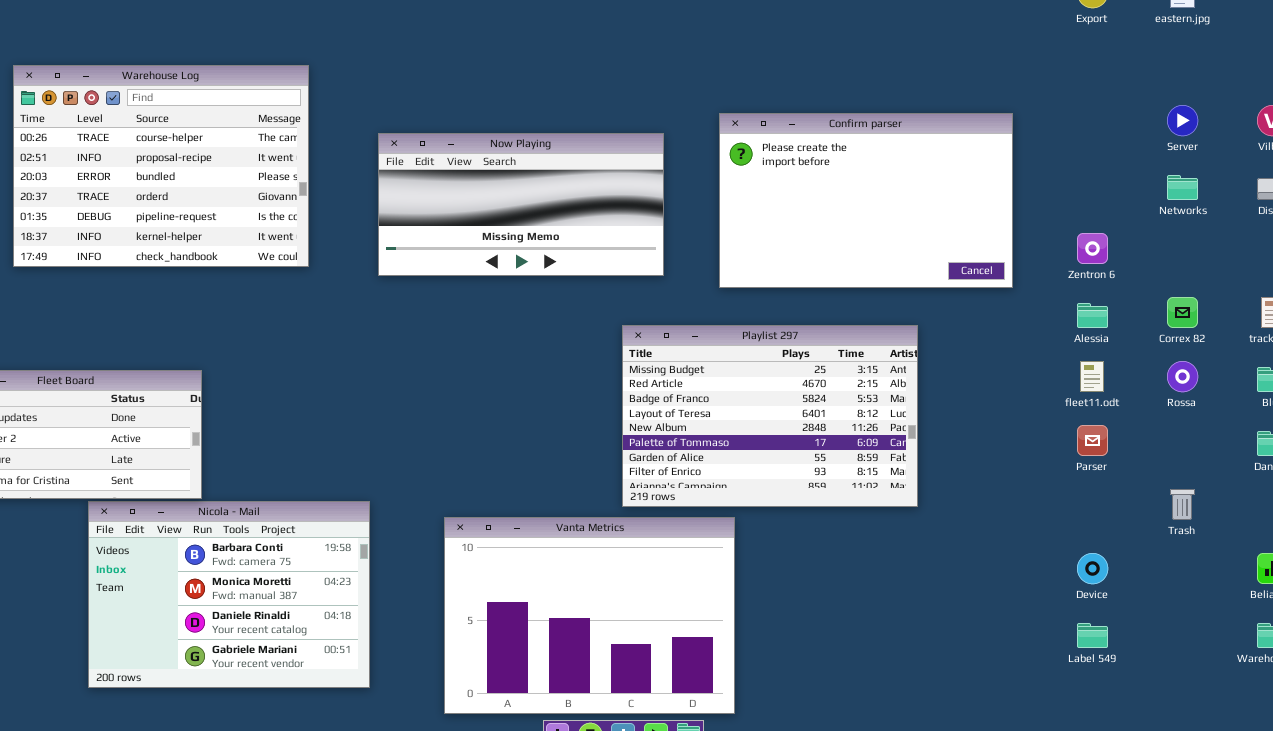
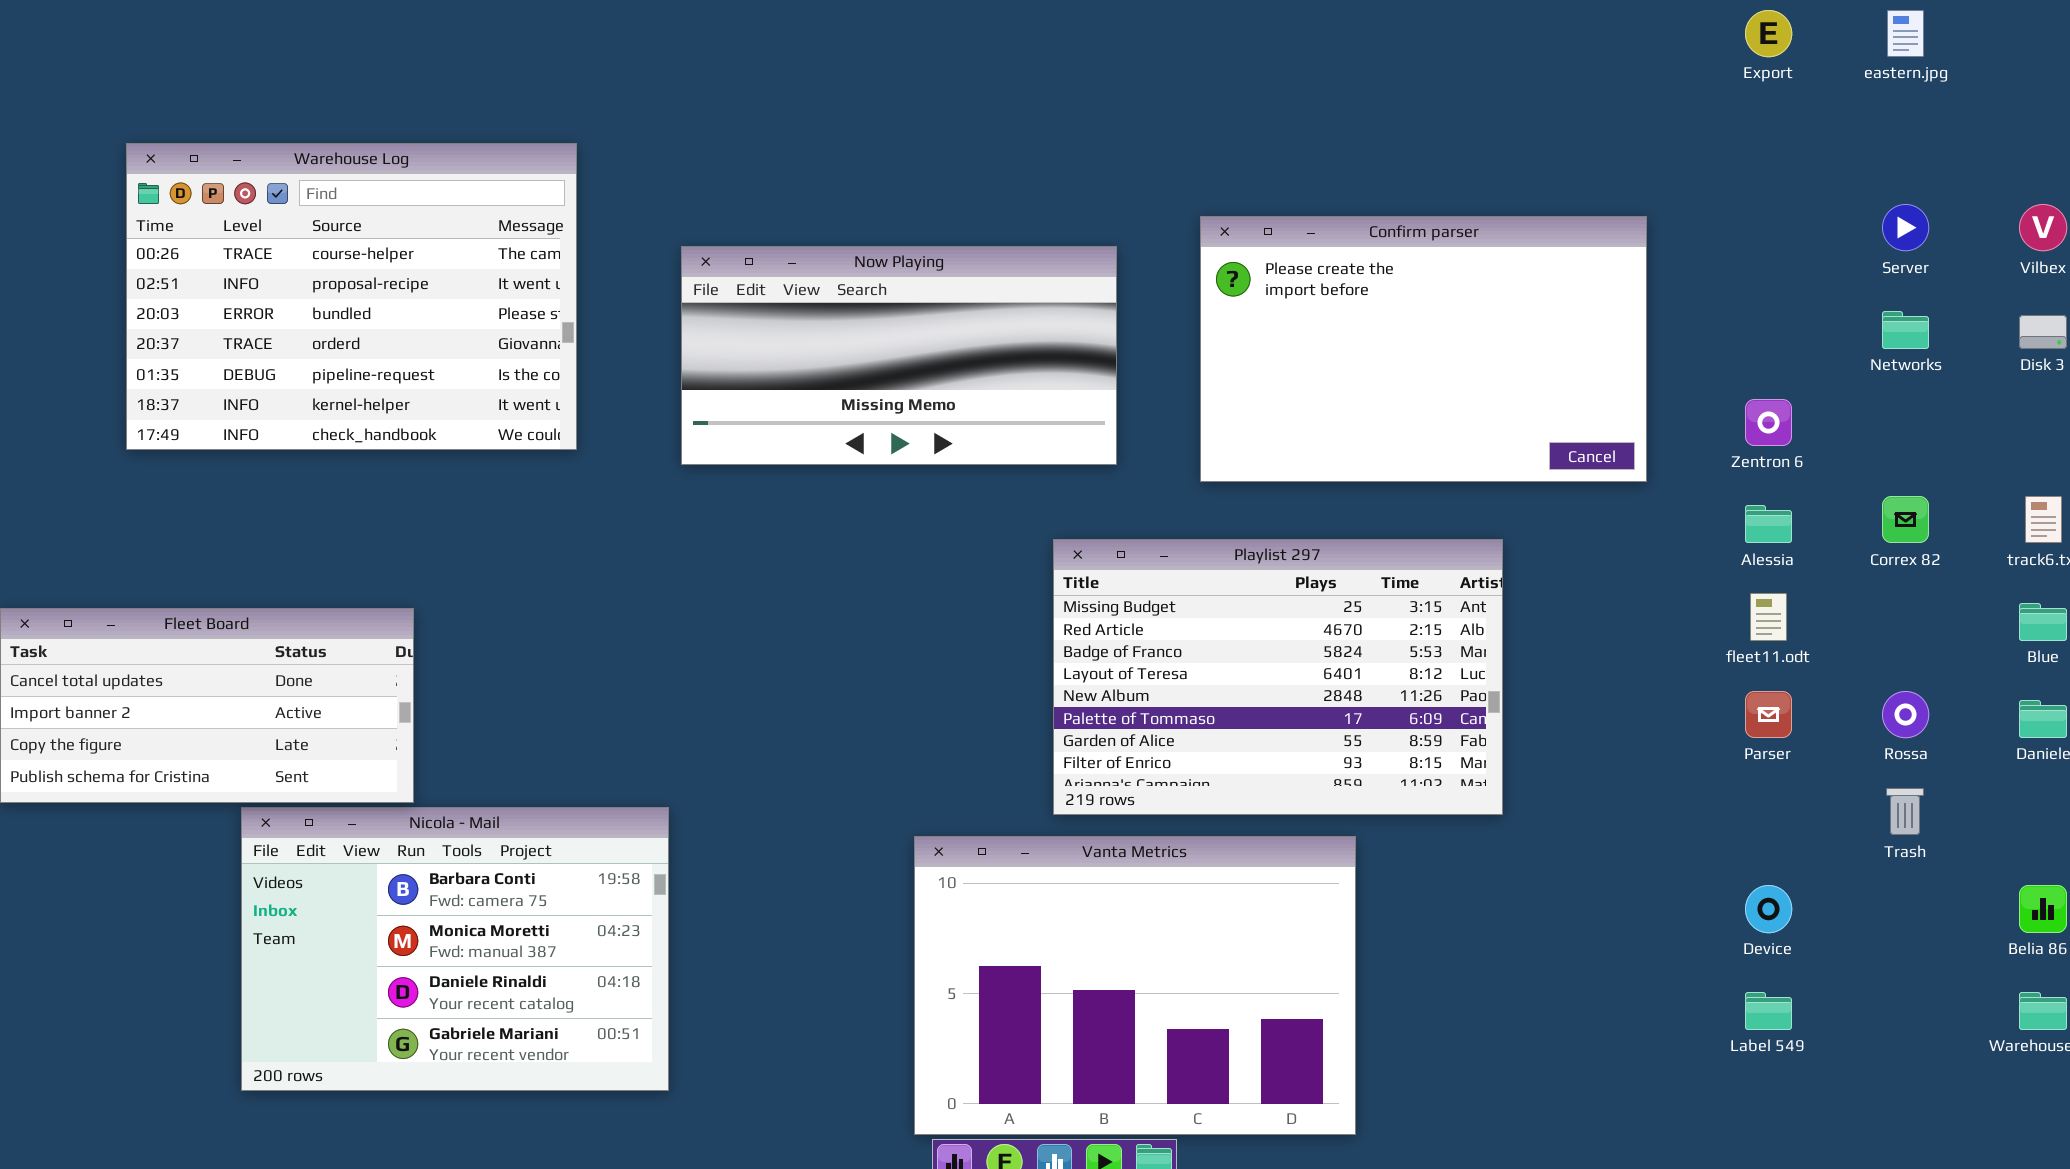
Rossa: [1167,361,1198,392] -> [1882,691,1929,738], moved
Vanta Metrics: [444,517,735,714] -> [914,836,1356,1135], moved

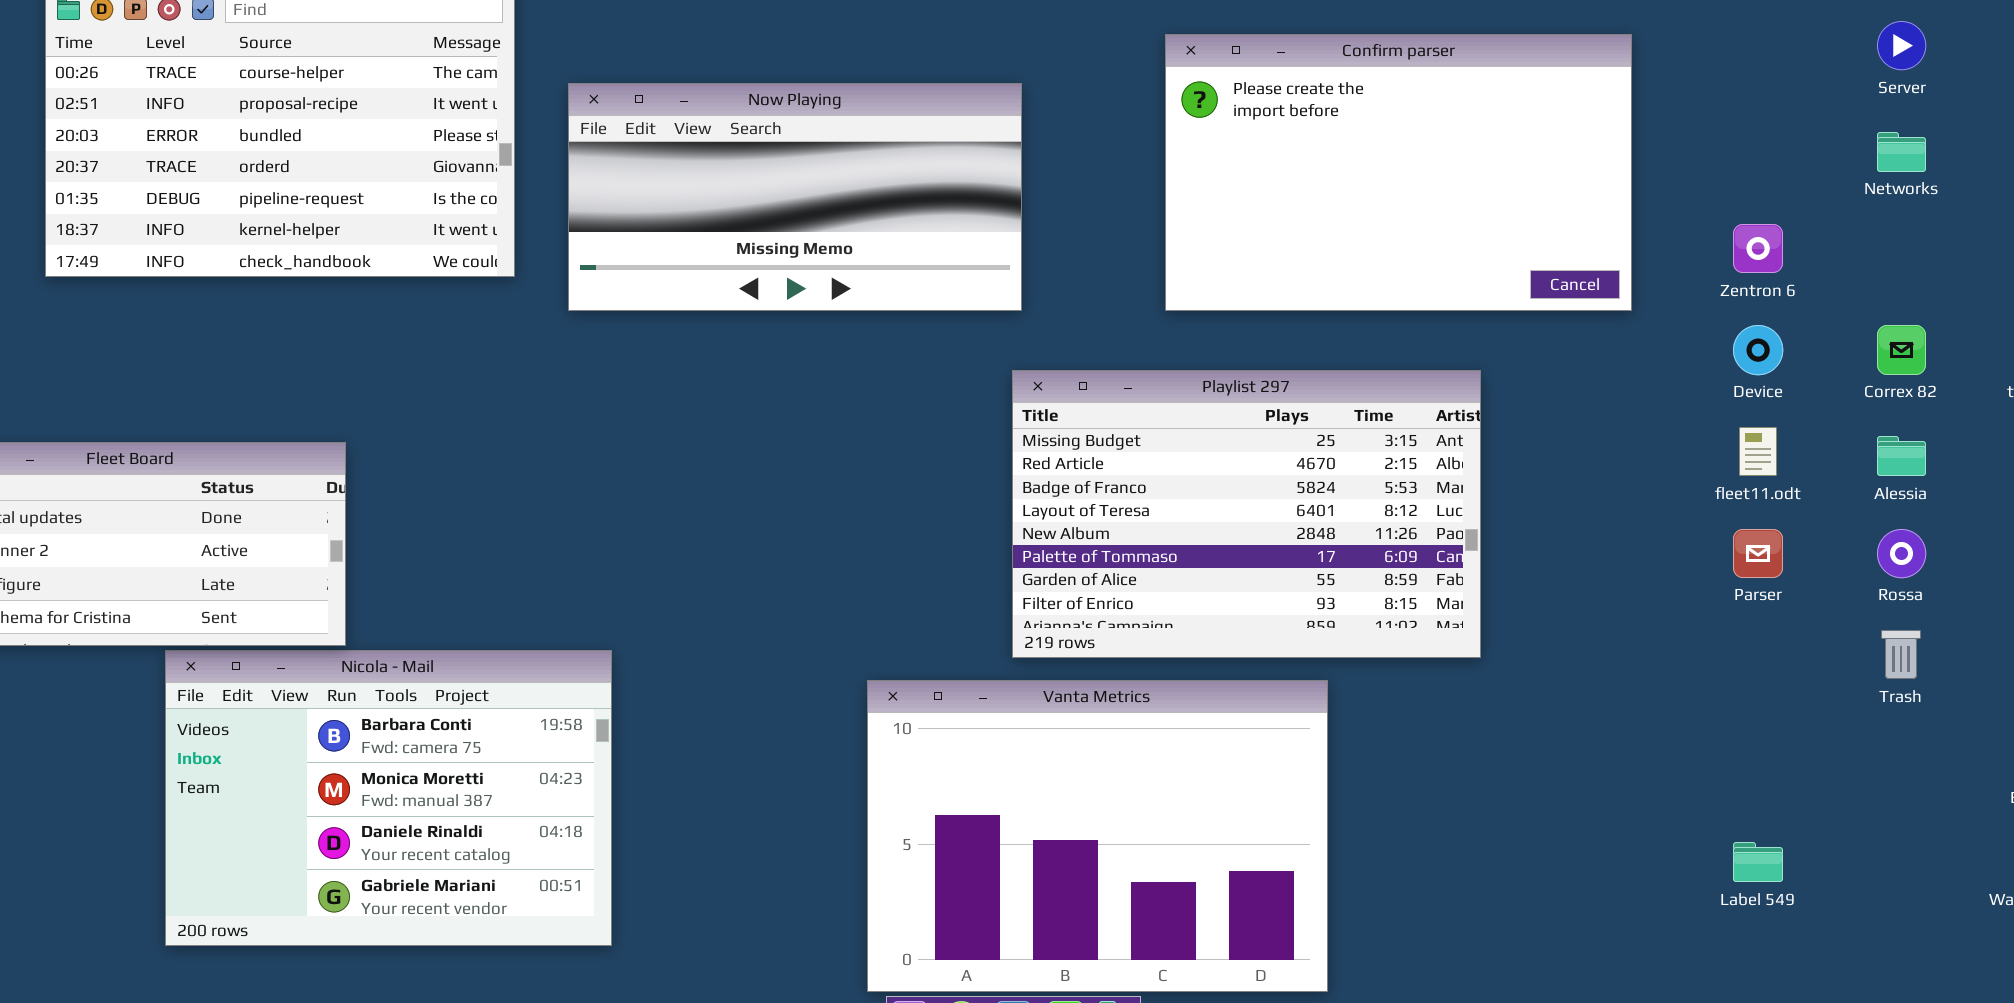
Now Playing: [681,246,1117,465] -> [568,83,1022,311], moved
Alessia: [1745,505,1792,543] -> [1877,436,1926,476], moved
Device: [1745,885,1792,933] -> [1733,325,1783,375], moved

